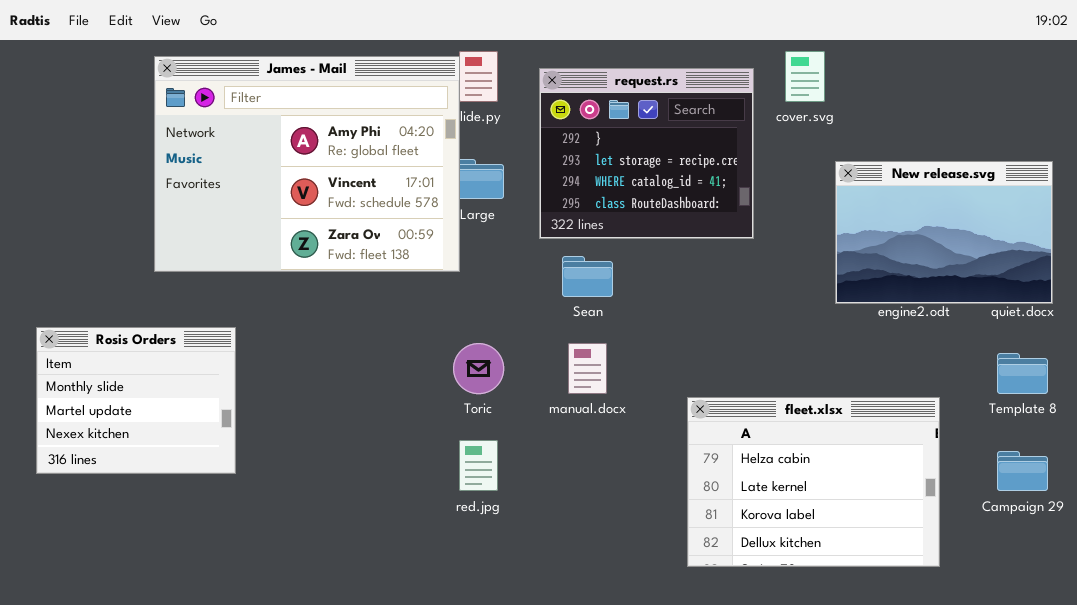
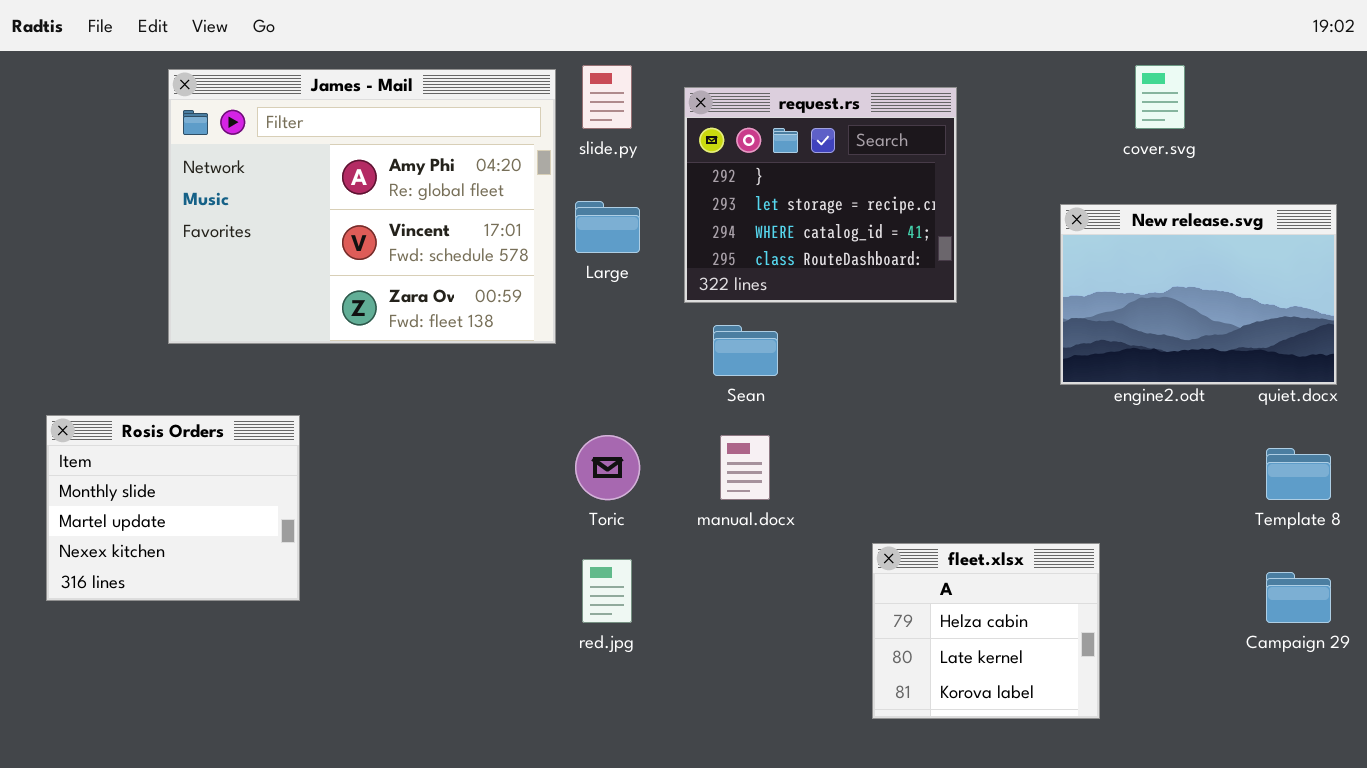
cover.svg: [785,51,825,102] -> [1135,65,1185,129], moved
James - Mail: [154,56,460,272] -> [168,69,556,344], moved
fleet.xlsx: [687,397,940,567] -> [872,543,1100,719], resized

